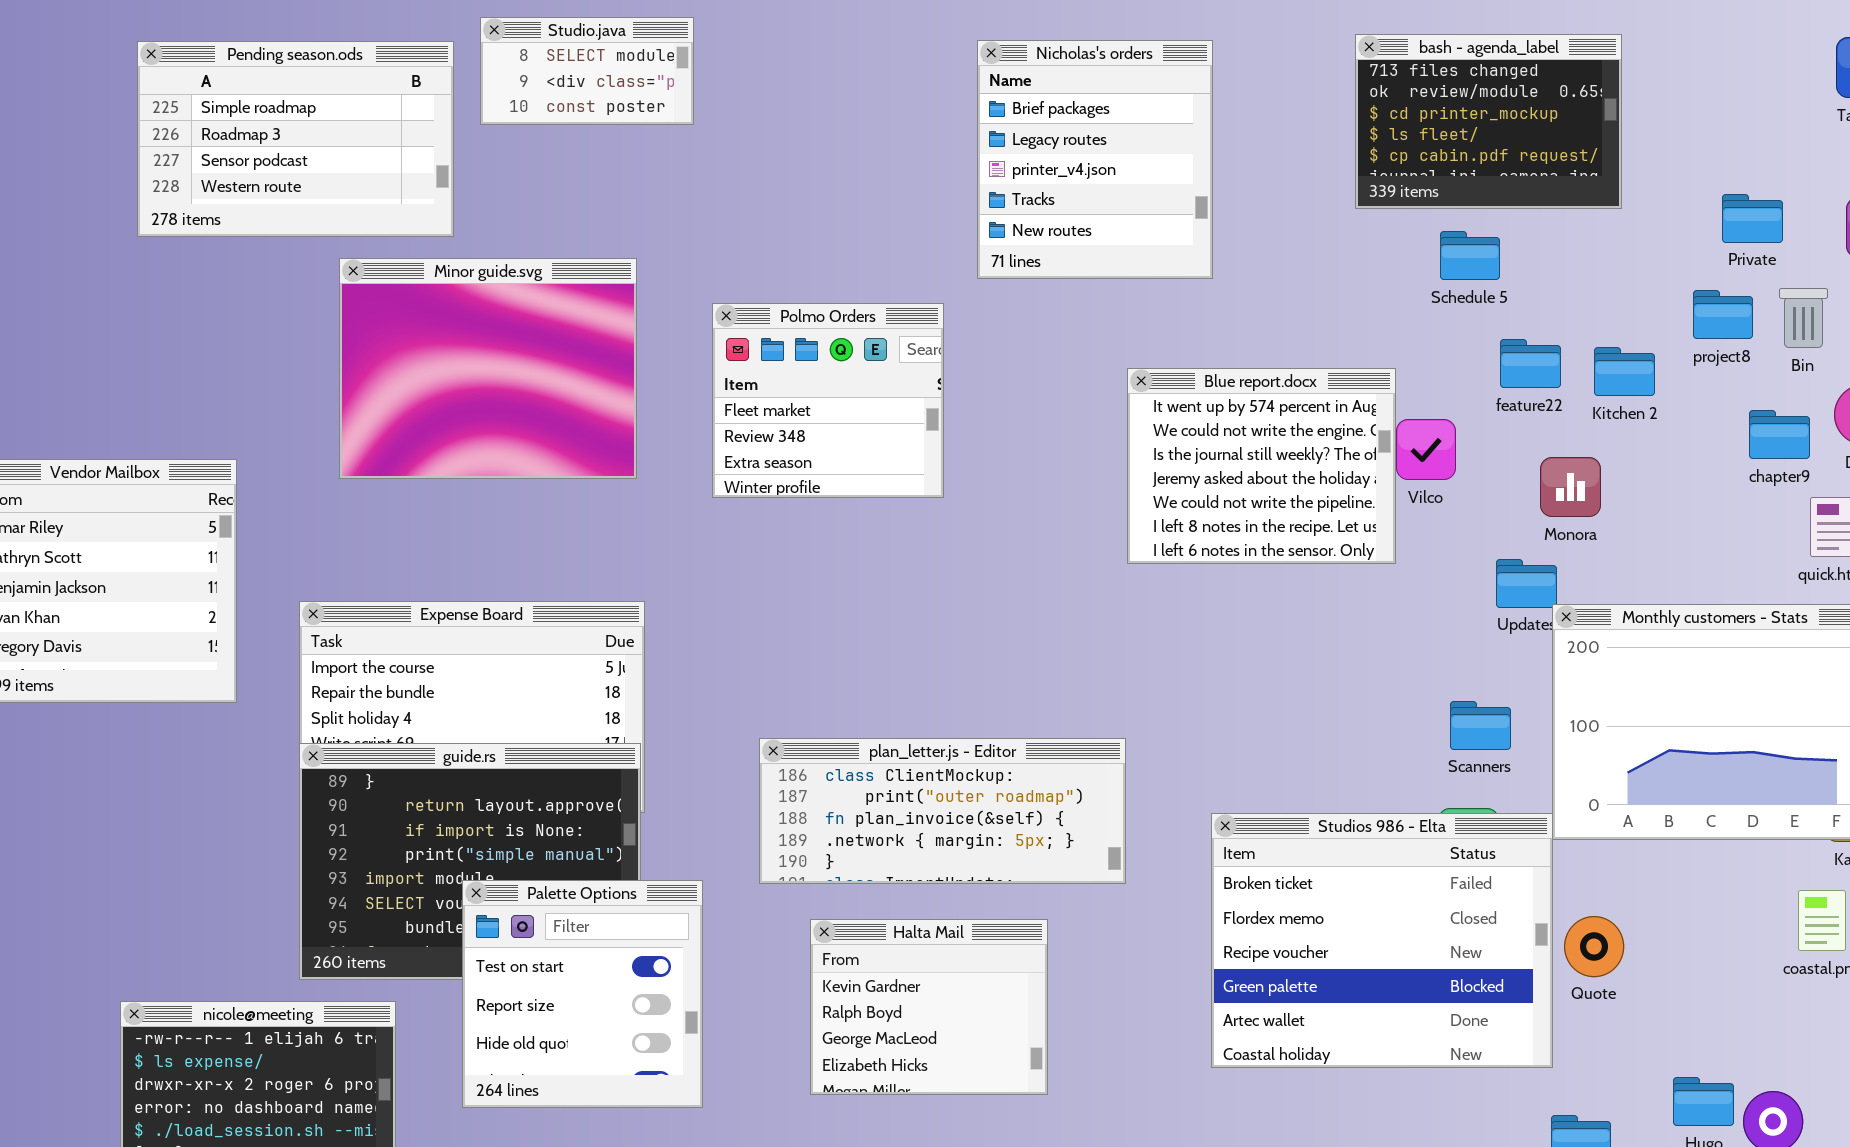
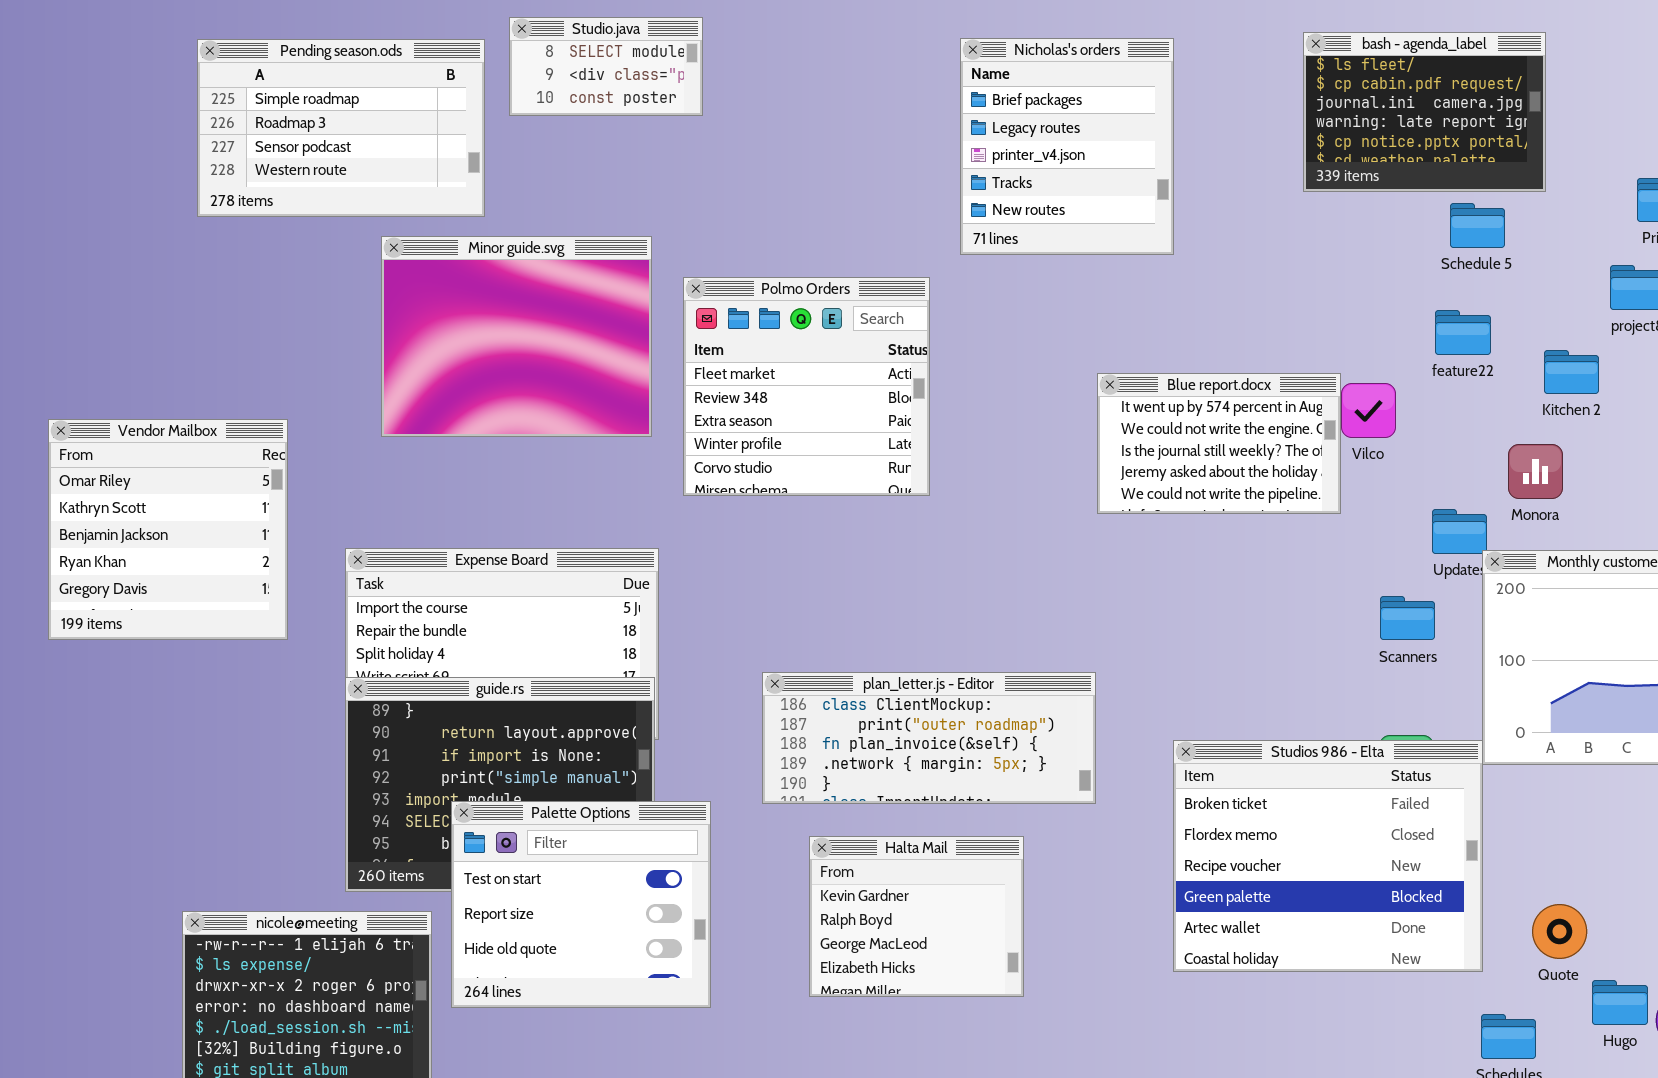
bash - agenda_label: [1355,34,1622,209] -> [1303,32,1546,192], scrolled down 3 rows
Schedule 5: [1440,231,1500,280] -> [1450,203,1505,248], moved
Polmo Orders: [712,303,944,498] -> [683,277,930,496], resized
Kitchen 2: [1594,347,1655,396] -> [1544,350,1599,394], moved
Blue report.docx: [1127,368,1396,564] -> [1097,373,1341,514], resized
Monora: [1540,457,1601,517] -> [1508,444,1563,499], moved
Scanners: [1450,701,1511,750] -> [1380,596,1435,640], moved
Palette Options: [462,880,703,1108] -> [451,801,711,1008], resized
Quote: [1564,916,1624,977] -> [1532,904,1587,959], moved

